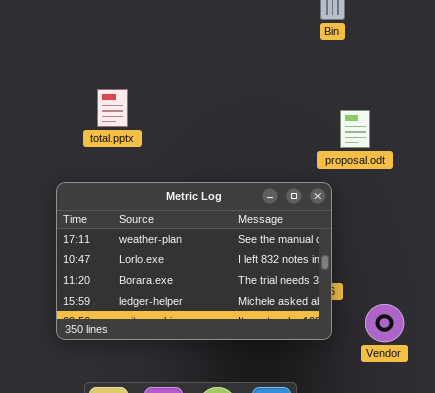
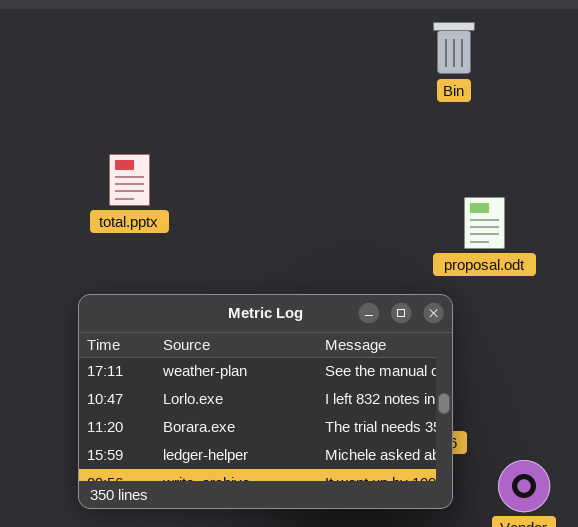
total.pptx: [97,89,128,127] -> [109,154,150,206], moved

